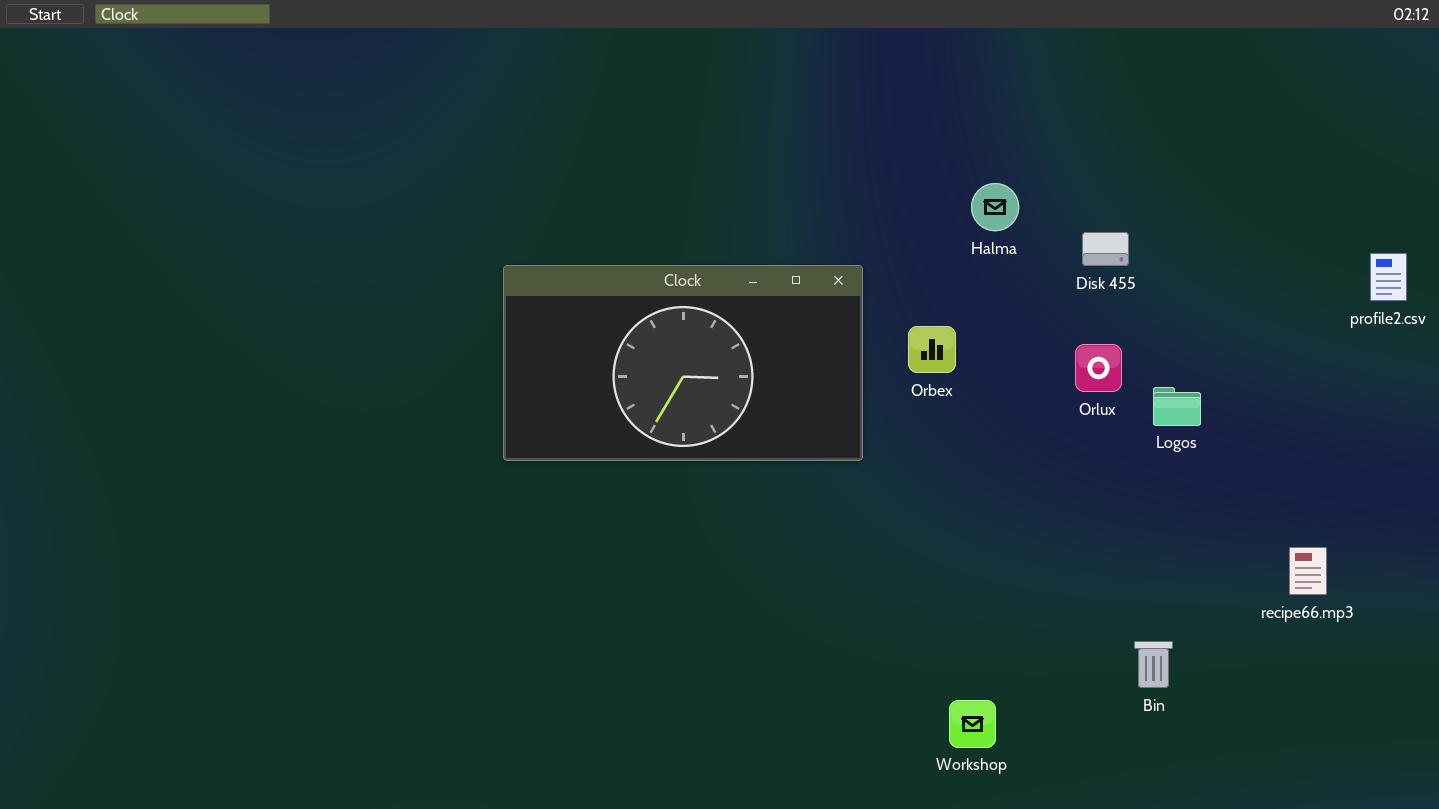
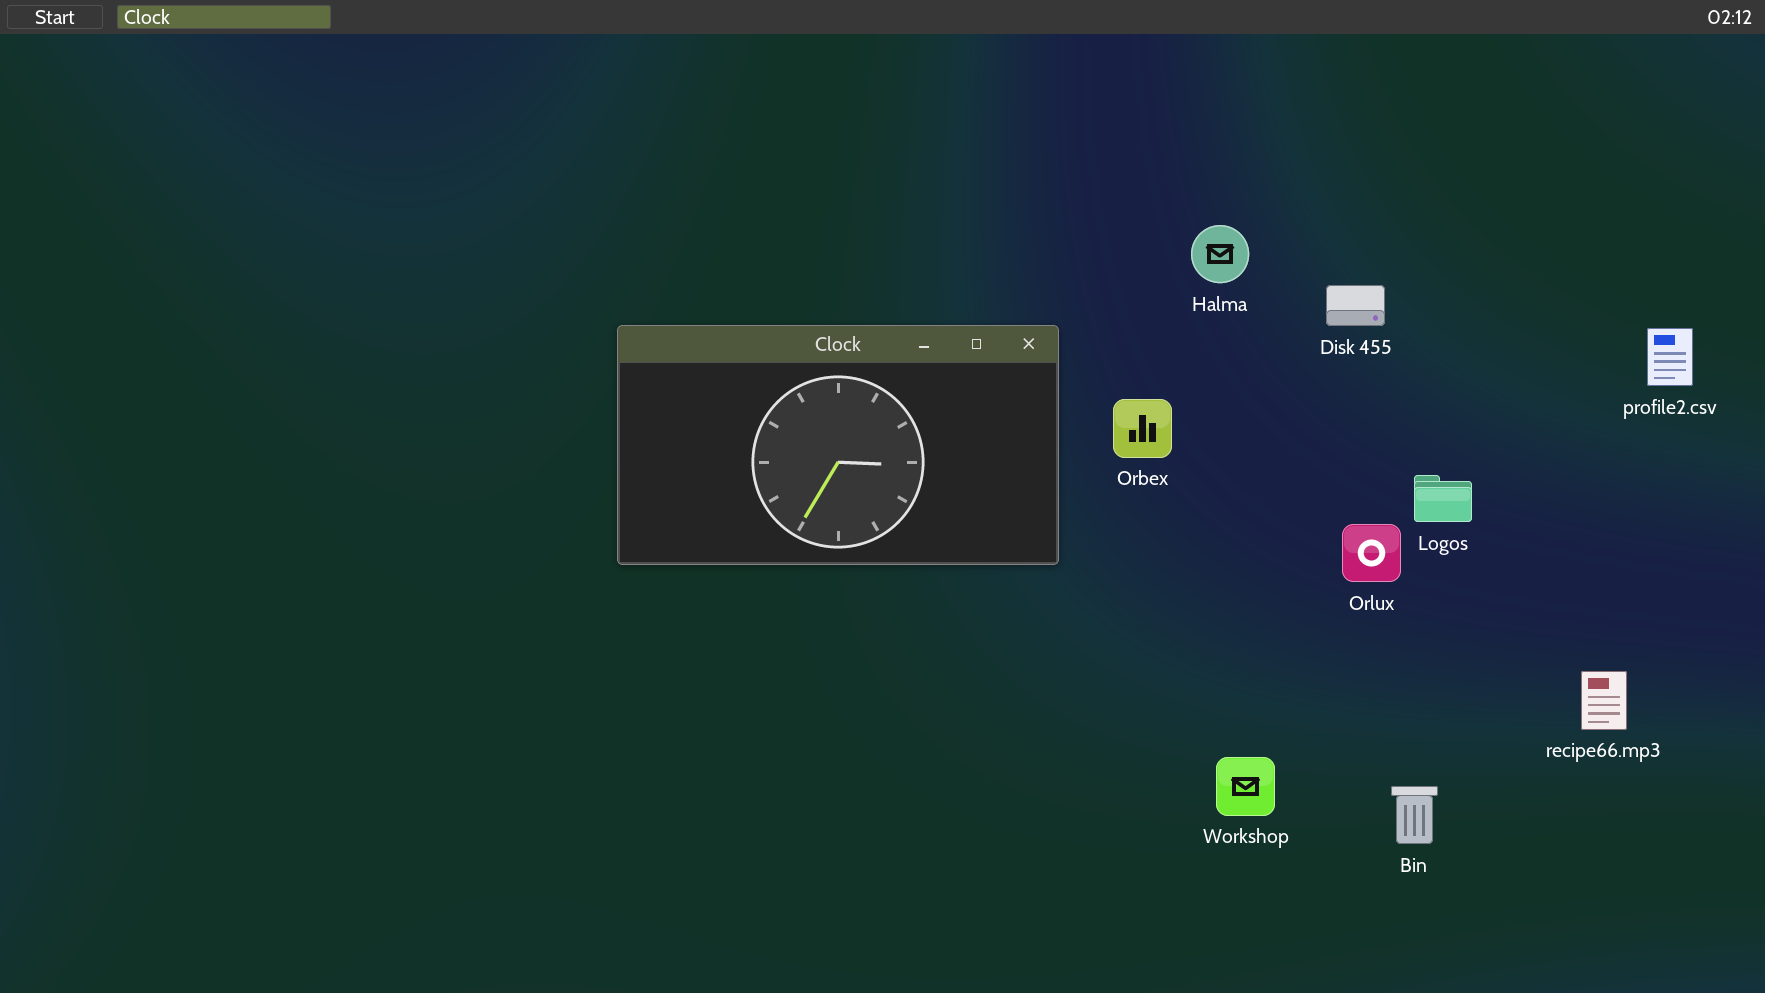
profile2.csv: [1370,253,1407,301] -> [1647,328,1693,386], moved
Orlux: [1075,344,1122,392] -> [1342,524,1401,582], moved
Workshop: [949,700,996,748] -> [1216,757,1275,816], moved

